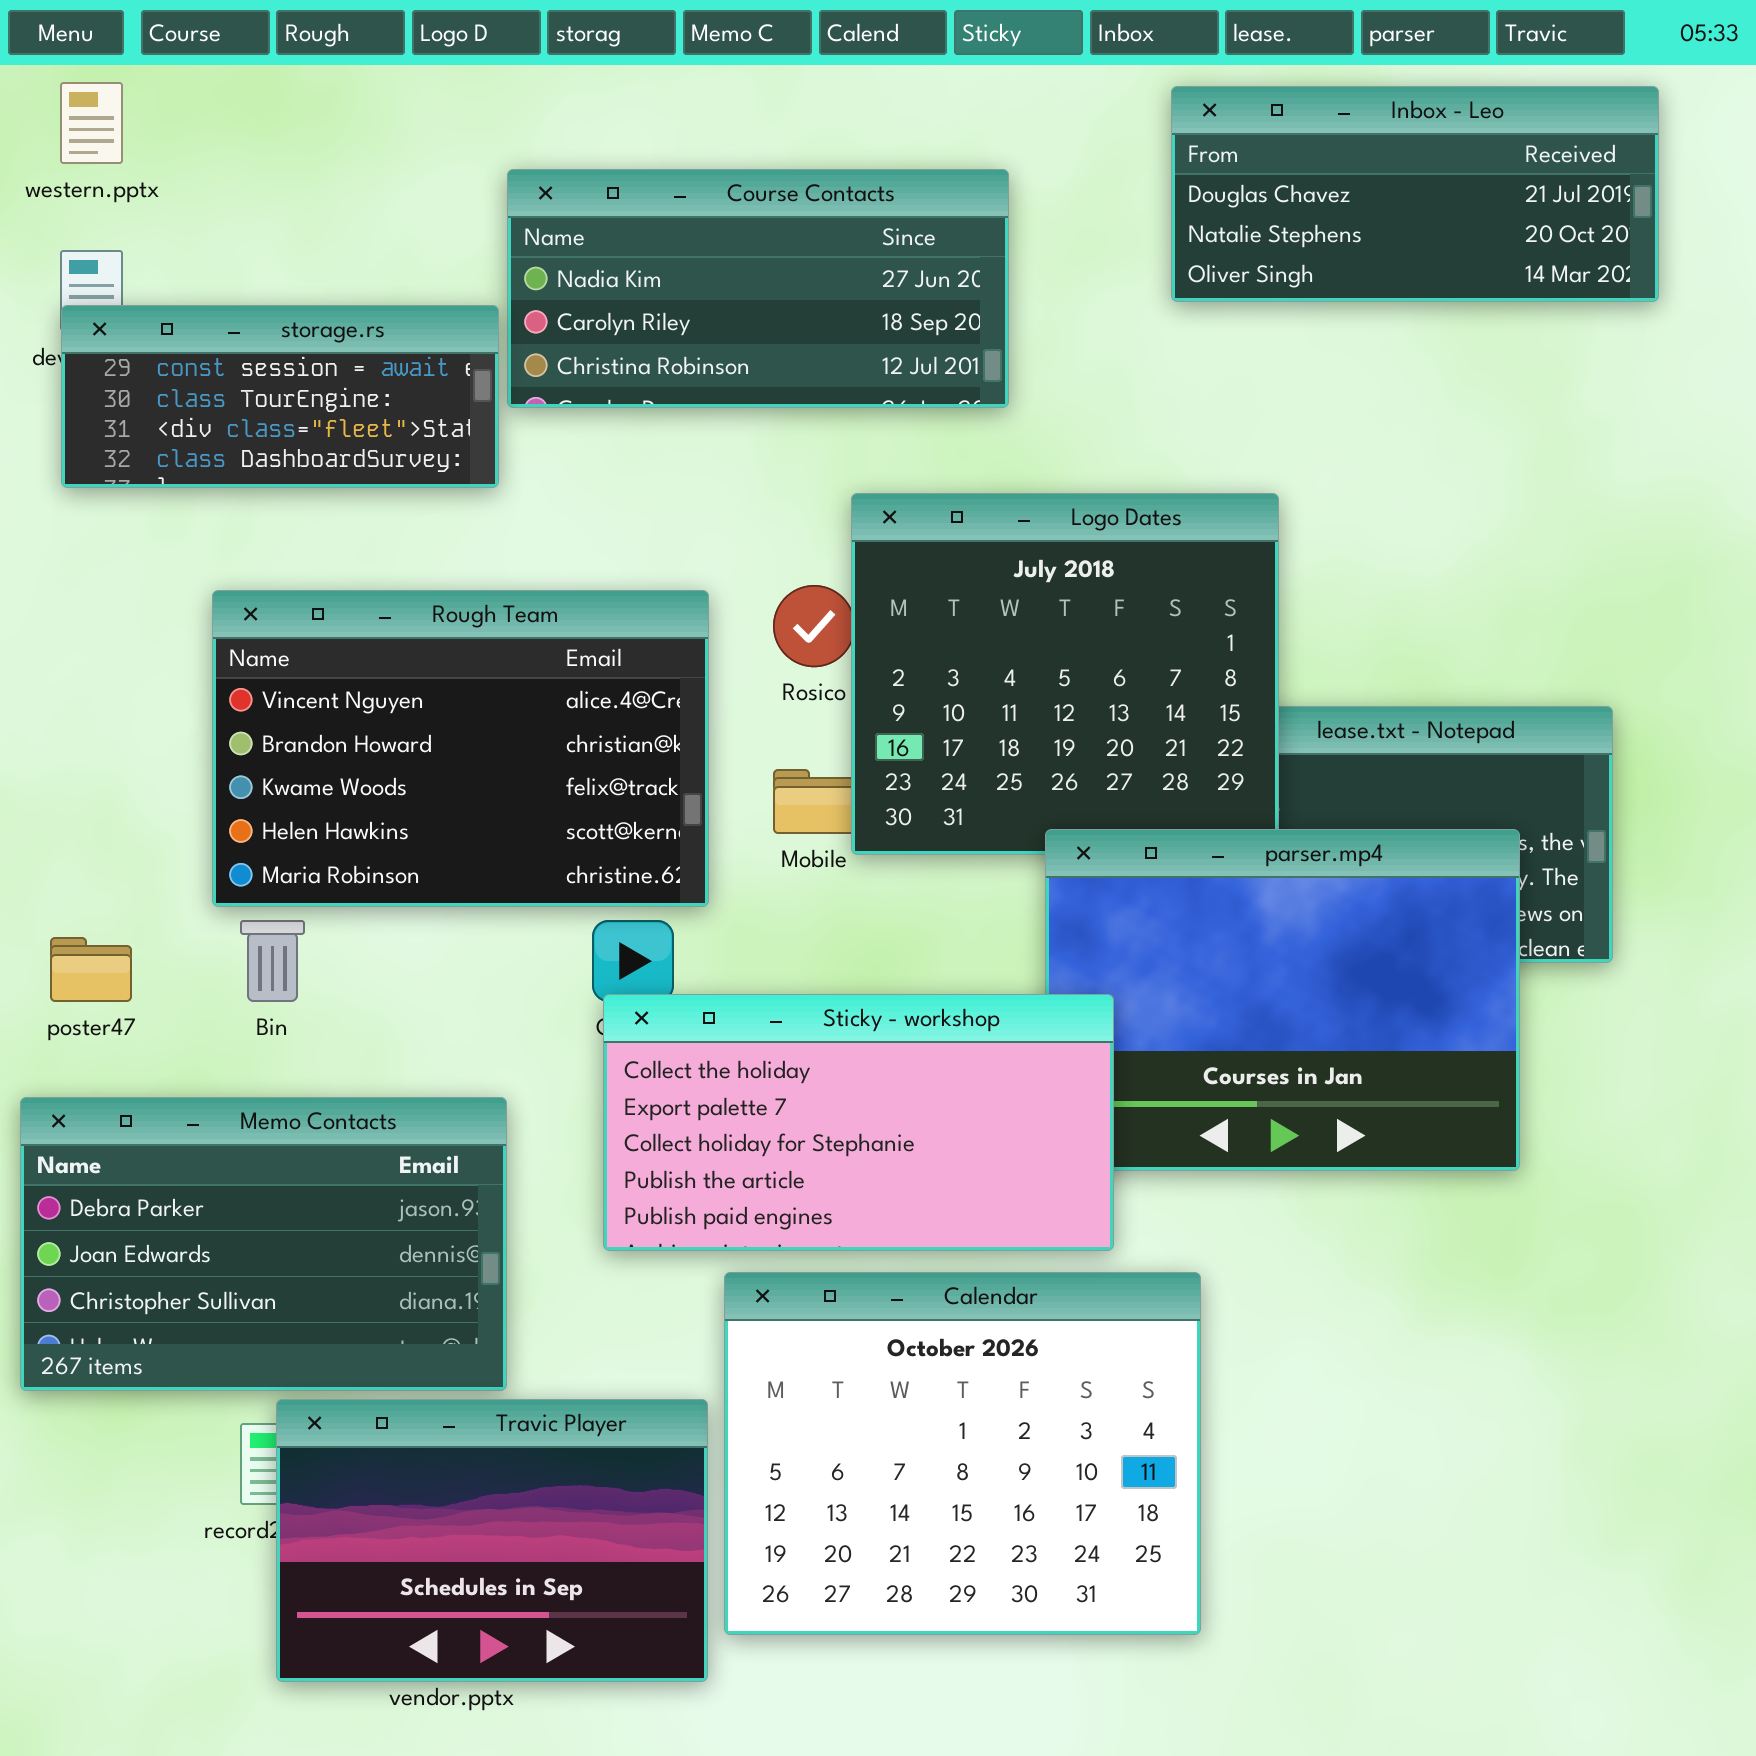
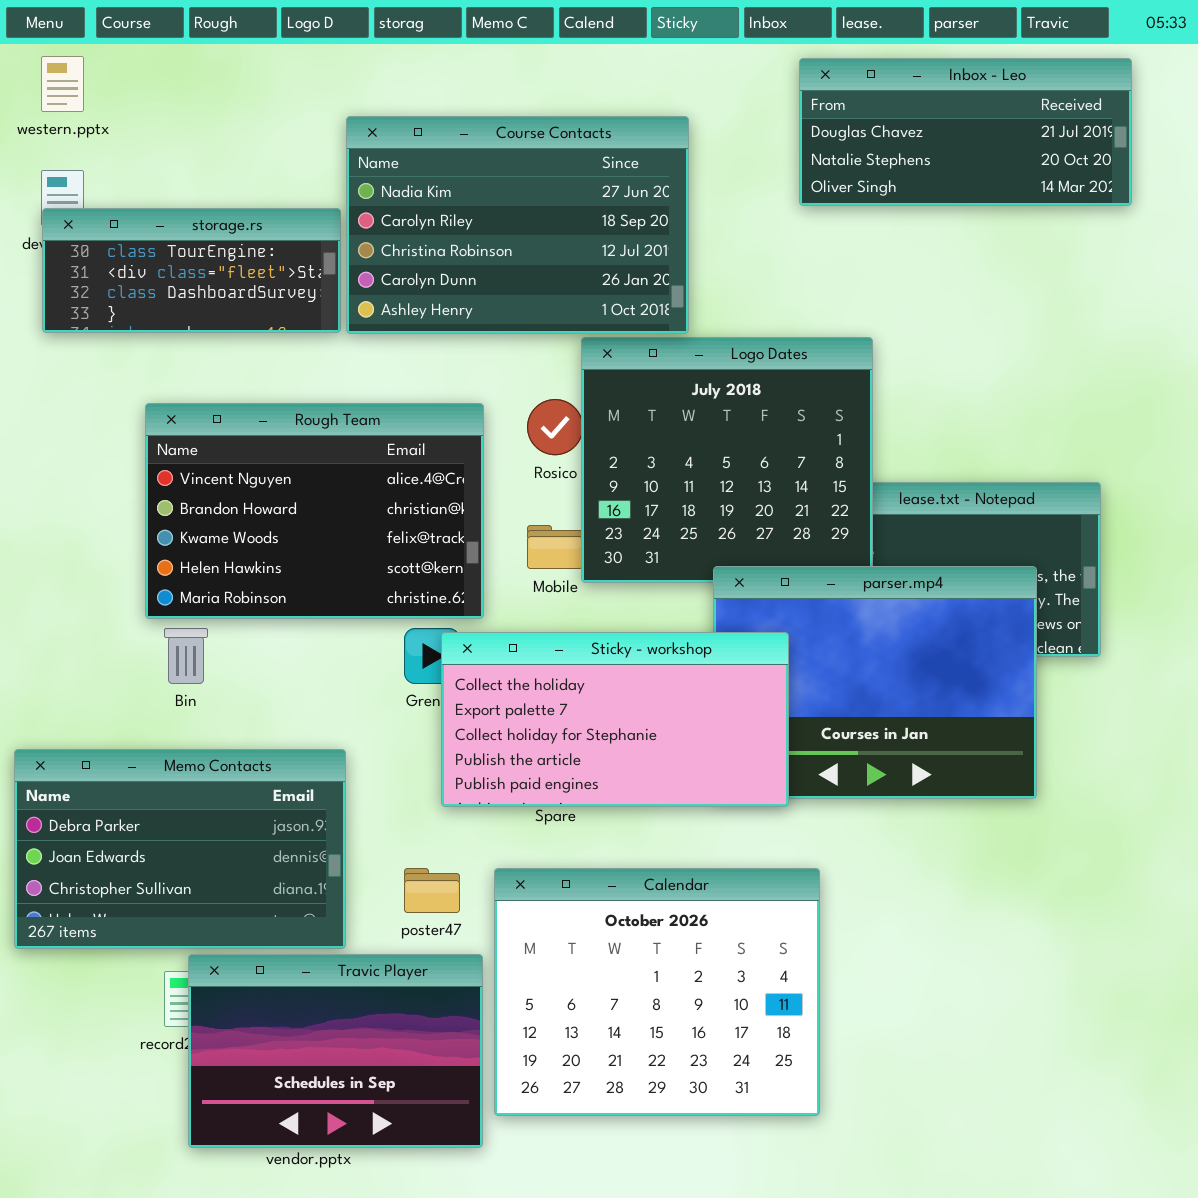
Course Contacts: [507,169,1009,408] -> [346,116,689,334], resized
storage.rs: [61,305,499,488] -> [42,208,341,333], scrolled down 1 row
poster47: [50,937,132,1002] -> [404,868,460,913], moved
Sticky - workshop: [603,994,1114,1251] -> [441,632,789,807], moved

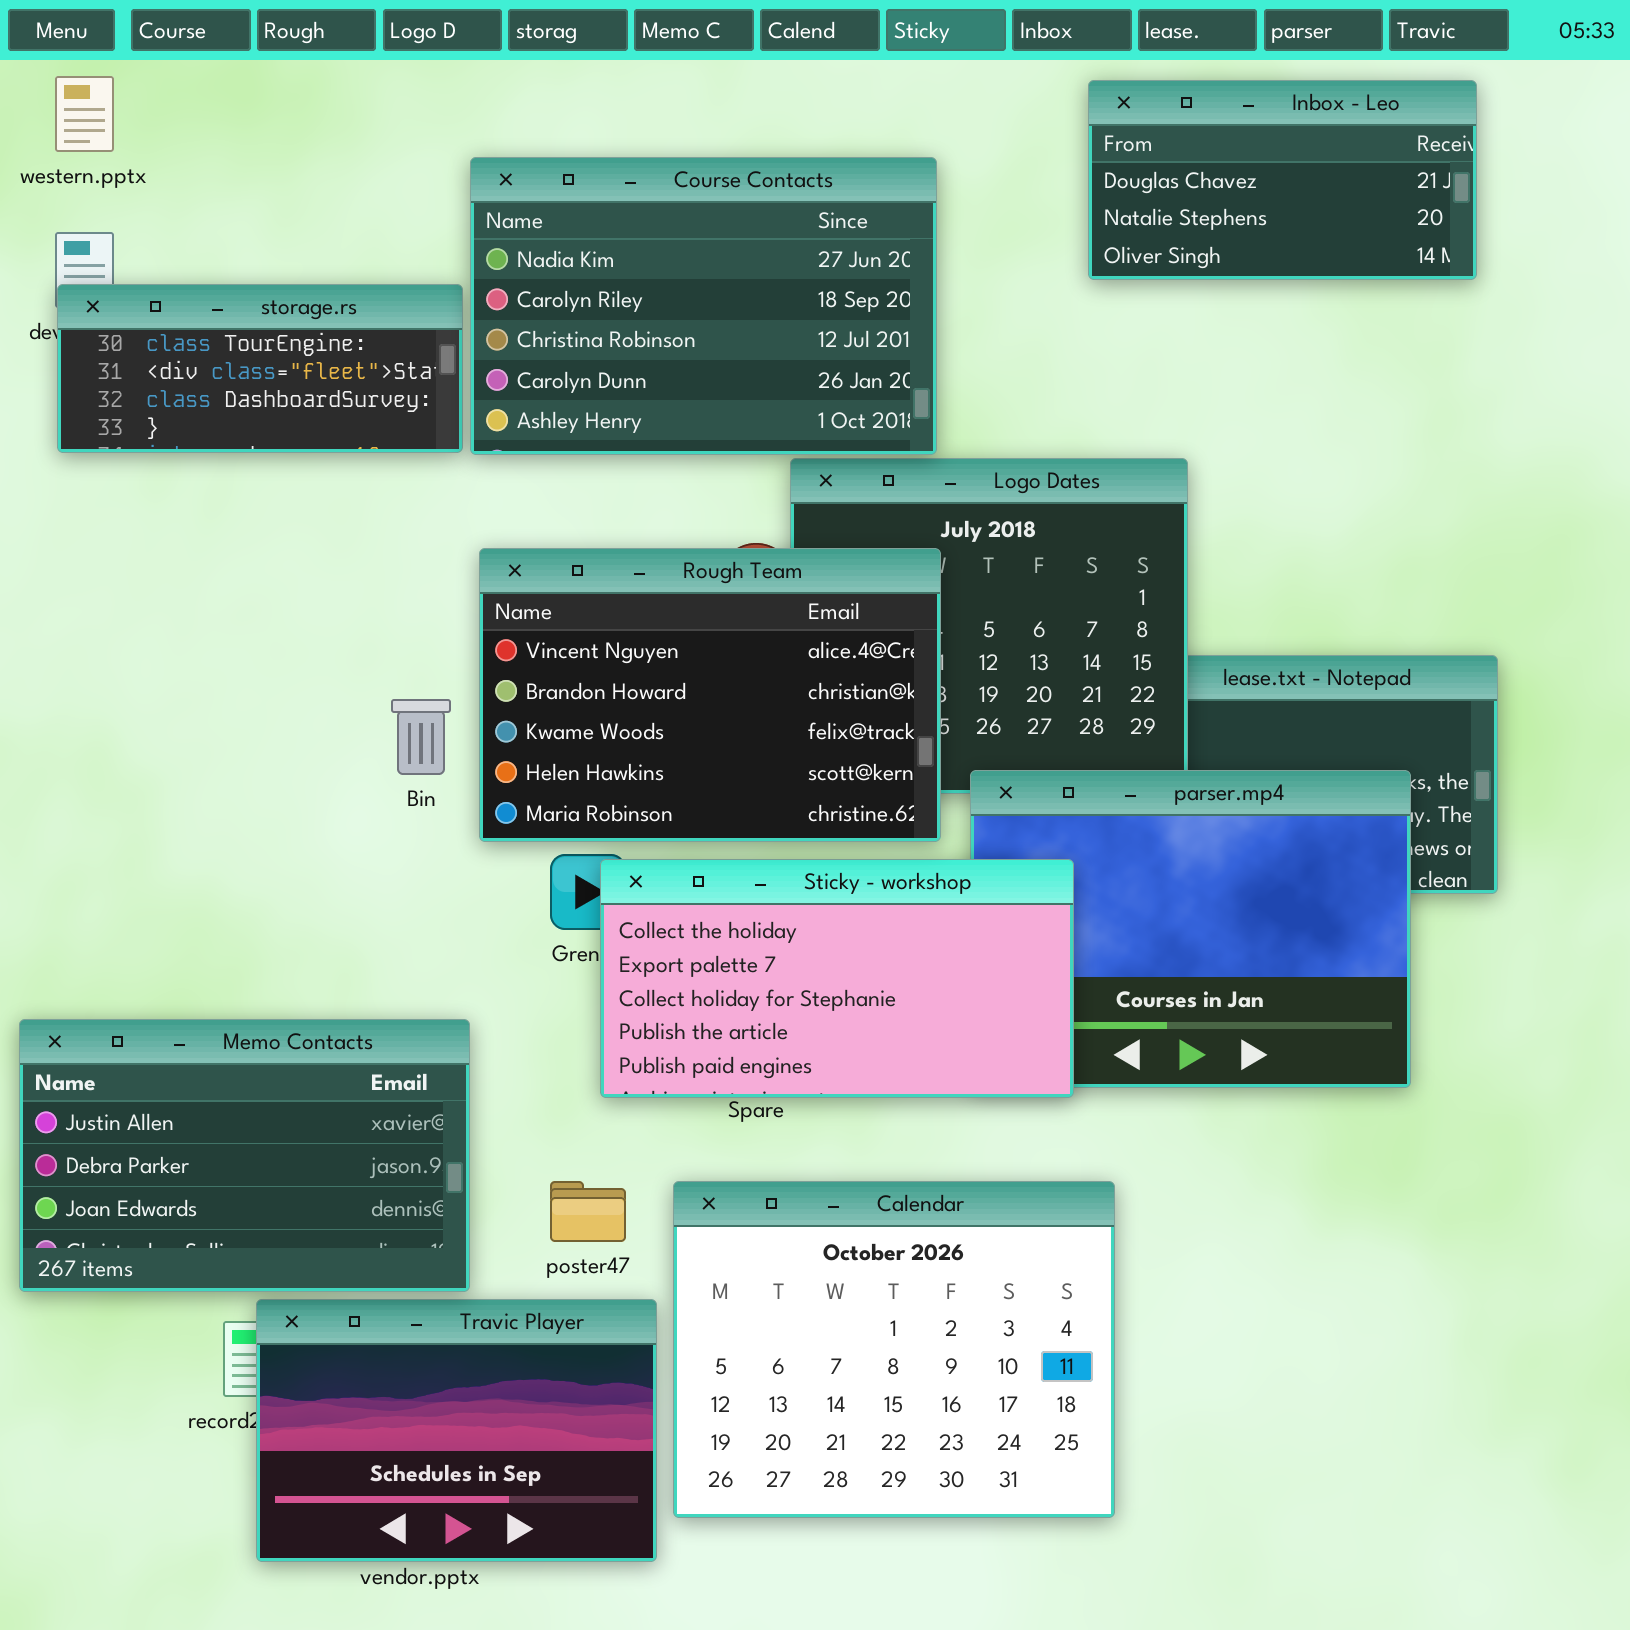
Inbox - Leo: [799,58,1132,206] -> [1088,80,1477,280], resized
Rough Team: [145,403,484,619] -> [479,548,941,842], moved
Bin: [164,628,208,684] -> [391,699,451,775], moved
Memo Contacts: [14,749,346,949] -> [19,1019,470,1292], scrolled up 1 row

